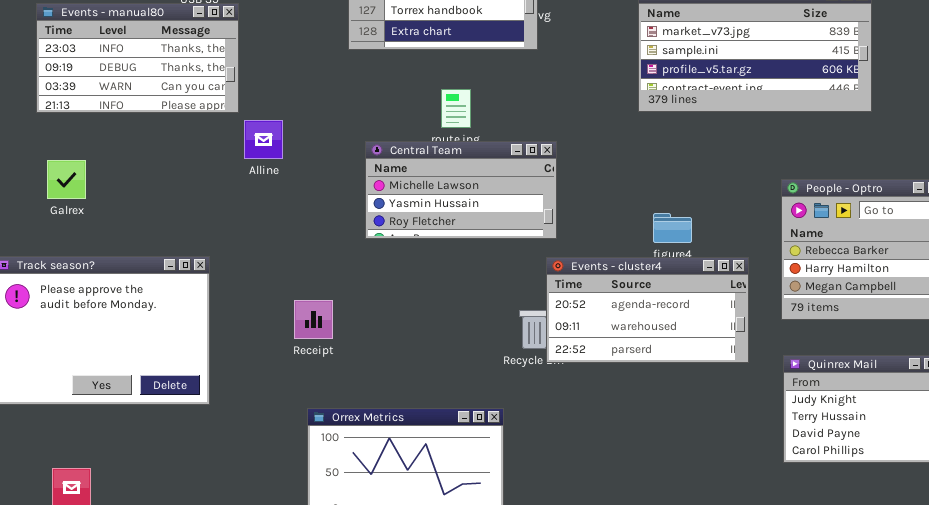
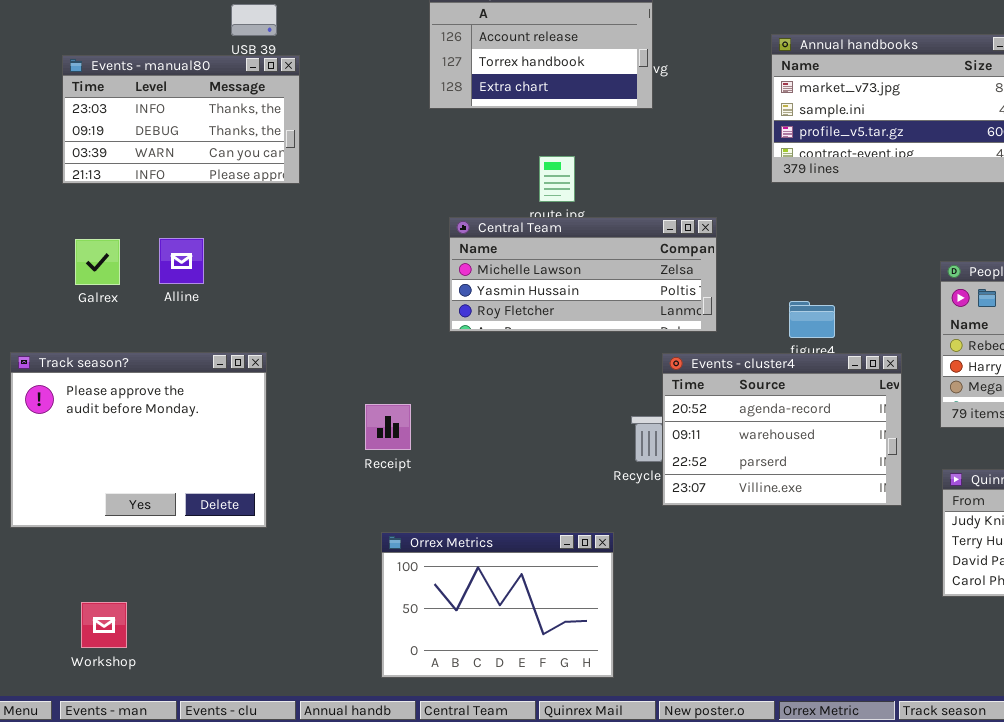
Alline: [244,120,283,159] -> [159,238,204,284], moved
Central Team: [365,141,557,239] -> [449,217,717,332], resized
Events - cluster4: [546,257,749,363] -> [662,353,902,506], resized

